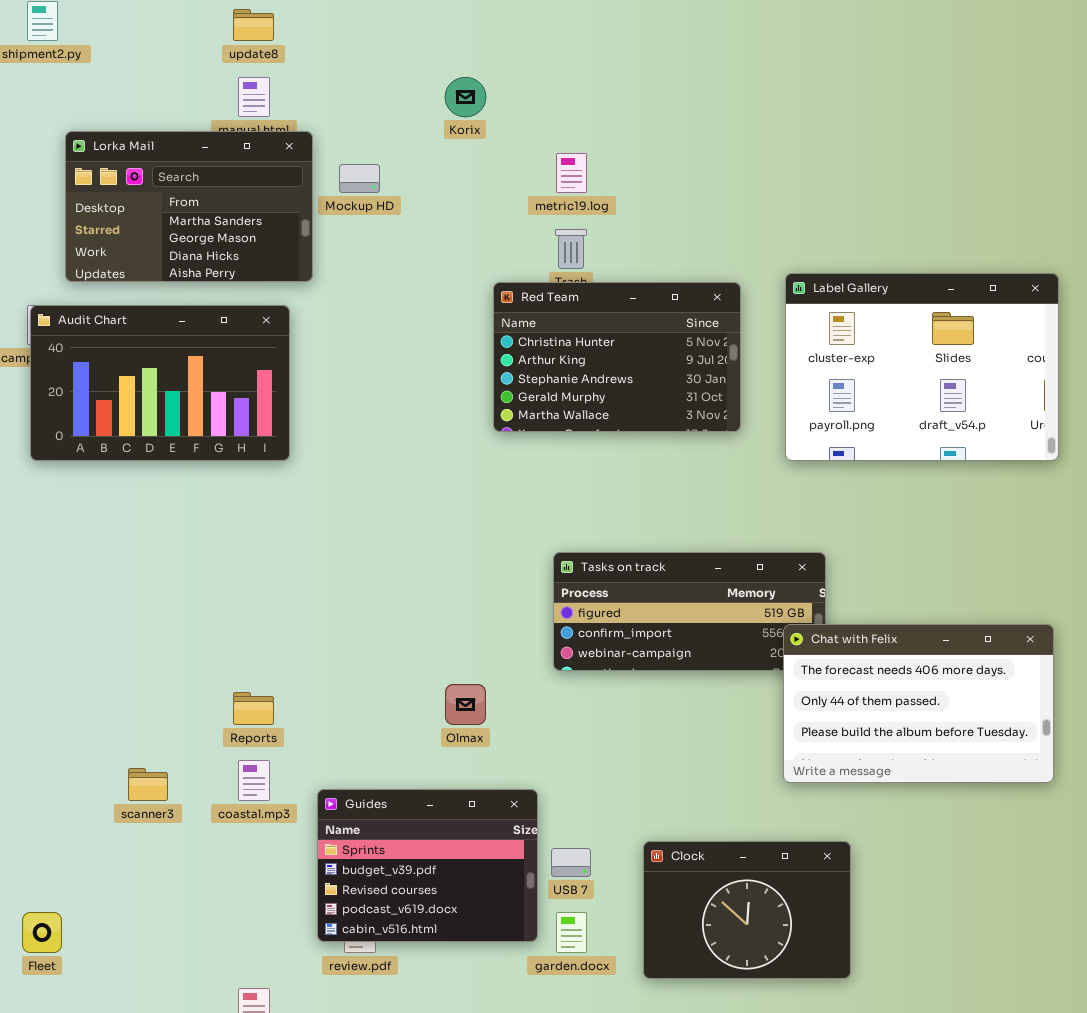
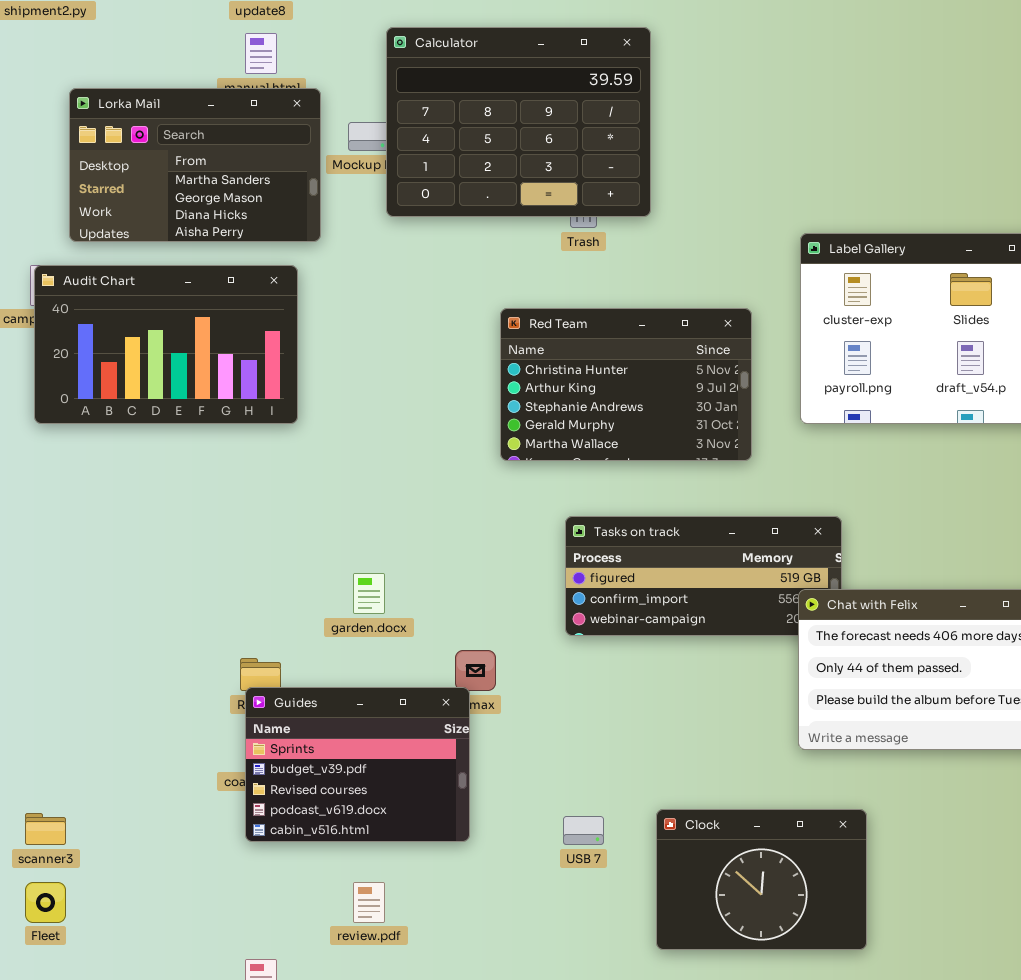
Calculator: none -> [386,27,651,217], opened
Red Team: [493,282,741,432] -> [500,308,752,461], moved
scanner3: [128,768,168,801] -> [25,813,66,845], moved
Guides: [317,789,538,942] -> [245,687,470,842], moved
garden.docx: [556,912,587,953] -> [353,573,385,614], moved

